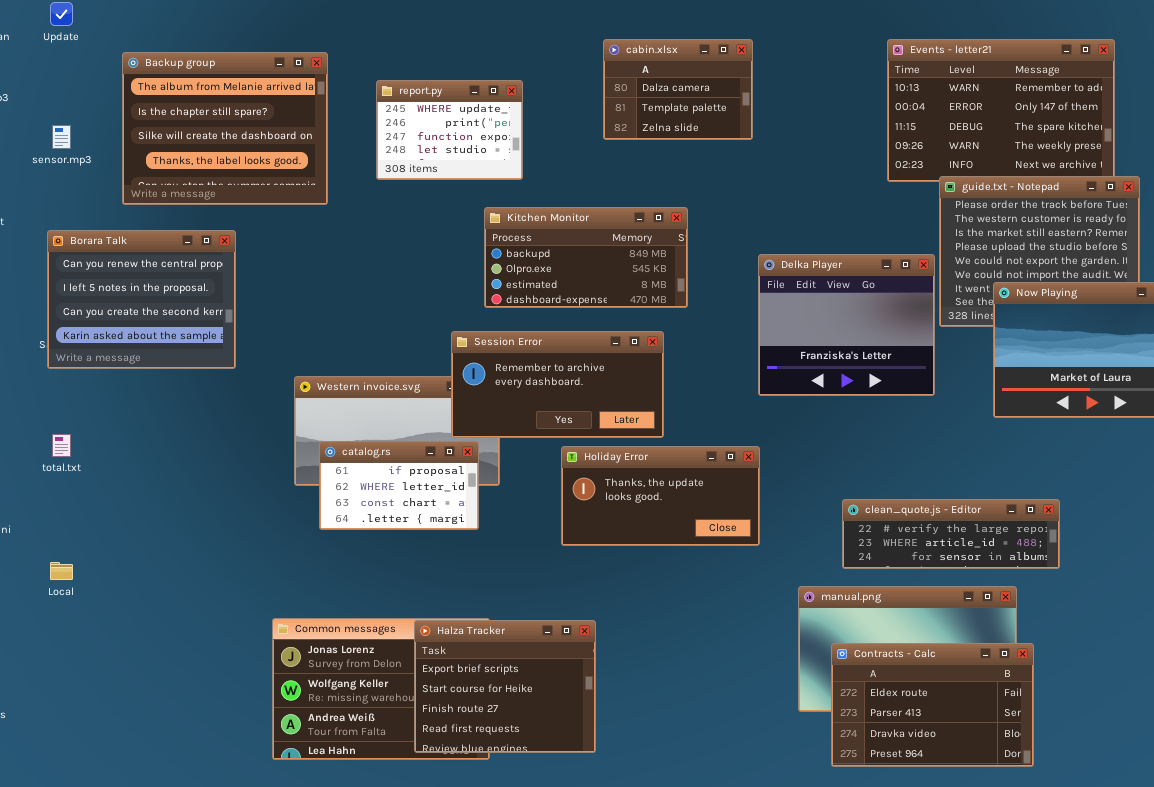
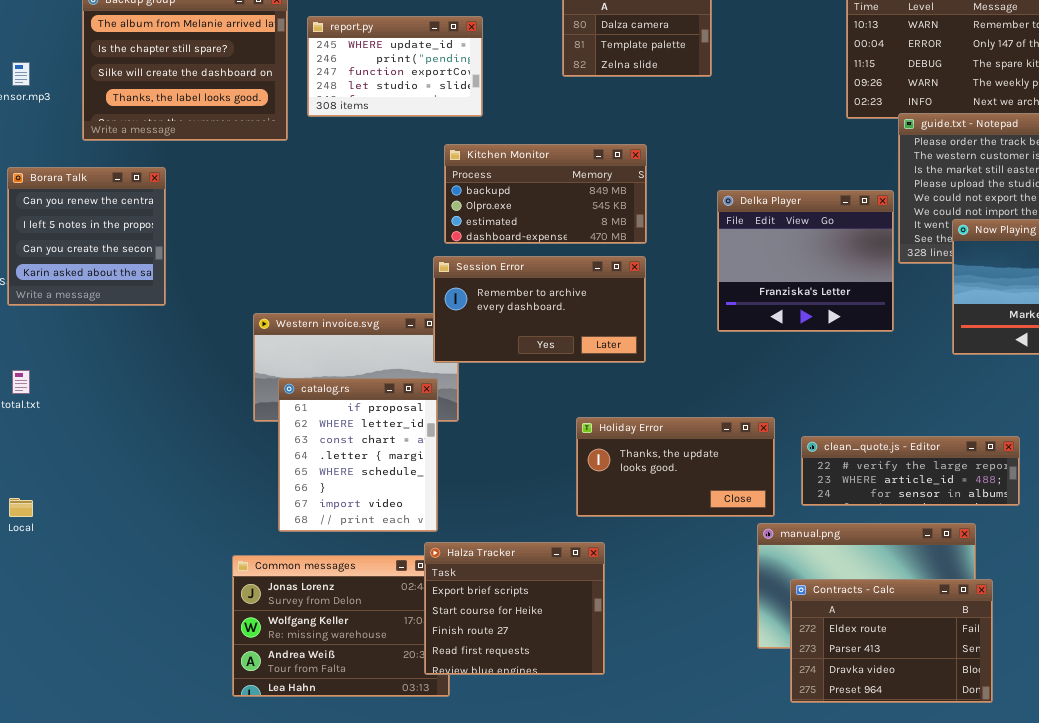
report.py: [376,80,523,180] -> [307,16,483,117], resized
Borara Talk: [47,230,236,369] -> [7,167,166,306], resized
Session Error: [451,331,664,438] -> [433,256,646,363], moved
catalog.rs: [319,441,479,530] -> [278,378,438,532], resized
Holiday Error: [561,446,760,546] -> [576,417,775,517], moved
Halza Tracker: [414,620,596,753] -> [424,542,605,675], moved

